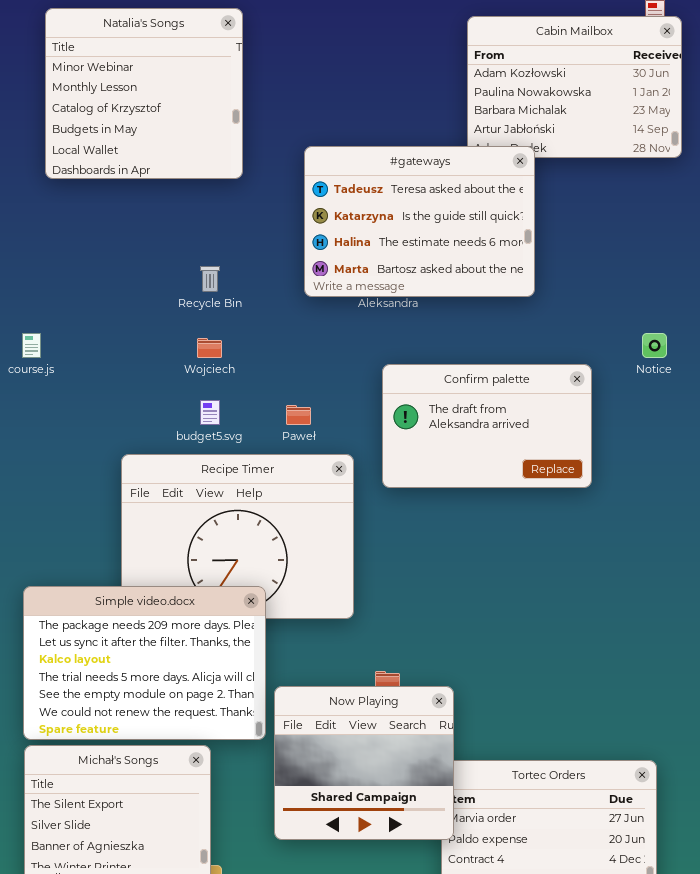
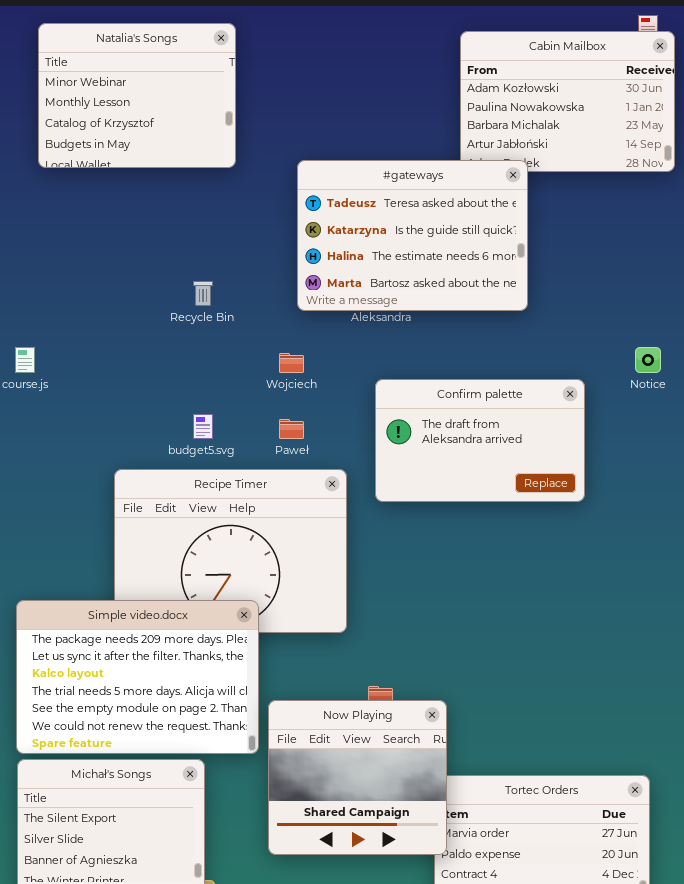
Natalia's Songs: [45,8,243,179] -> [38,23,236,168], resized
Wojciech: [197,338,222,358] -> [279,353,304,373], moved

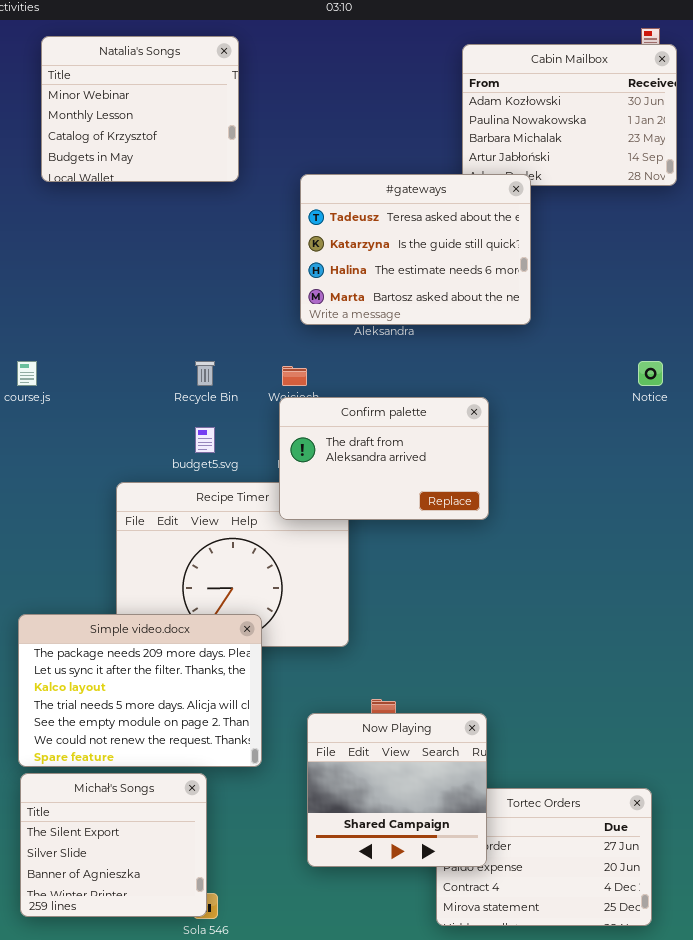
Recycle Bin: [193,281,213,306] -> [195,361,215,386], moved
Confirm palette: [375,379,585,502] -> [279,397,489,520], moved
Now Playing: [268,700,447,855] -> [307,713,487,867], moved

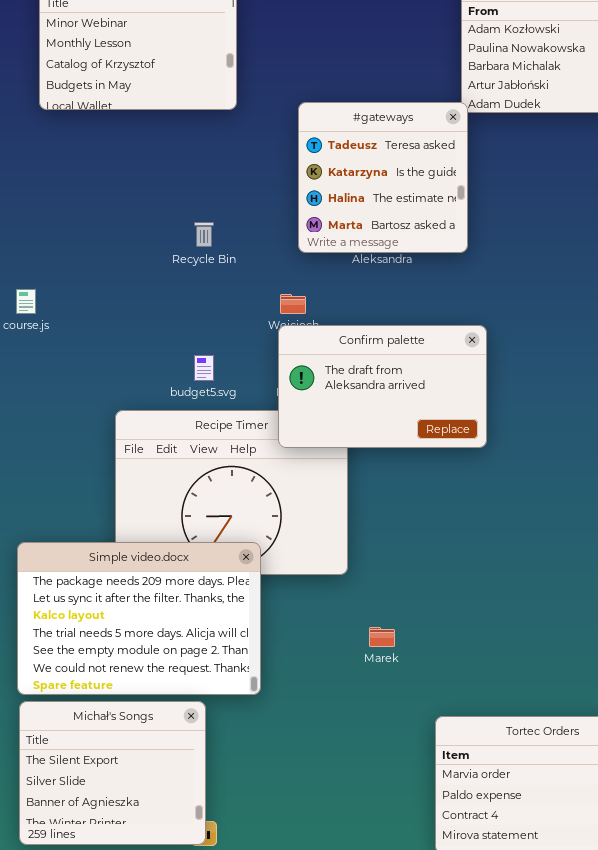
#gateways: [300,174,531,325] -> [298,102,468,253], resized
Recycle Bin: [195,361,215,386] -> [194,222,214,247], moved
Now Playing: [307,713,487,867] -> none, closed

